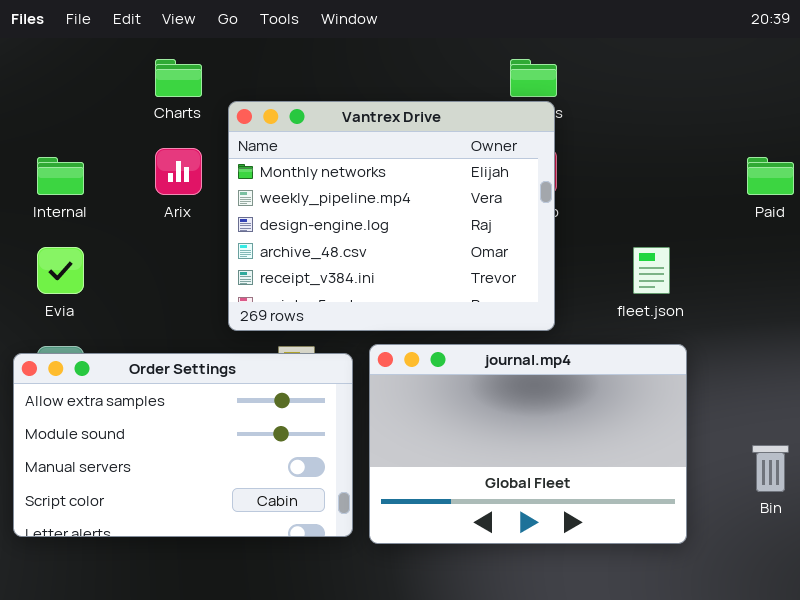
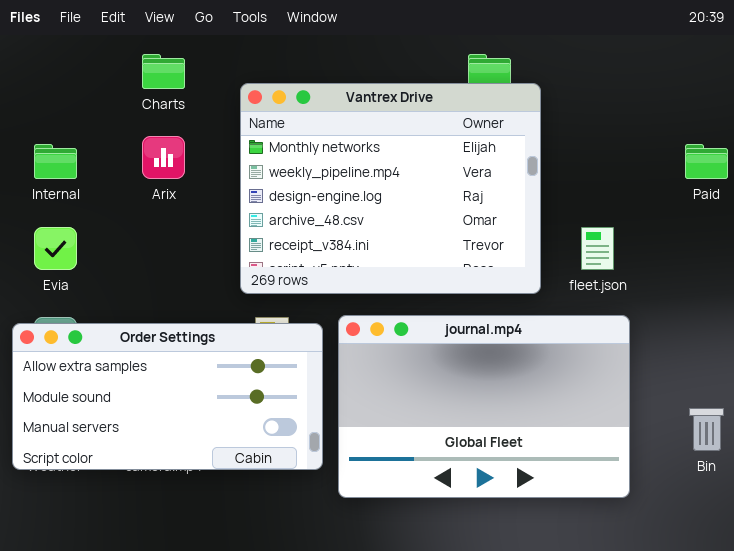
Vantrex Drive: [228,101,555,331] -> [240,83,541,294], moved
Order Settings: [13,353,353,537] -> [12,323,323,470], resized

